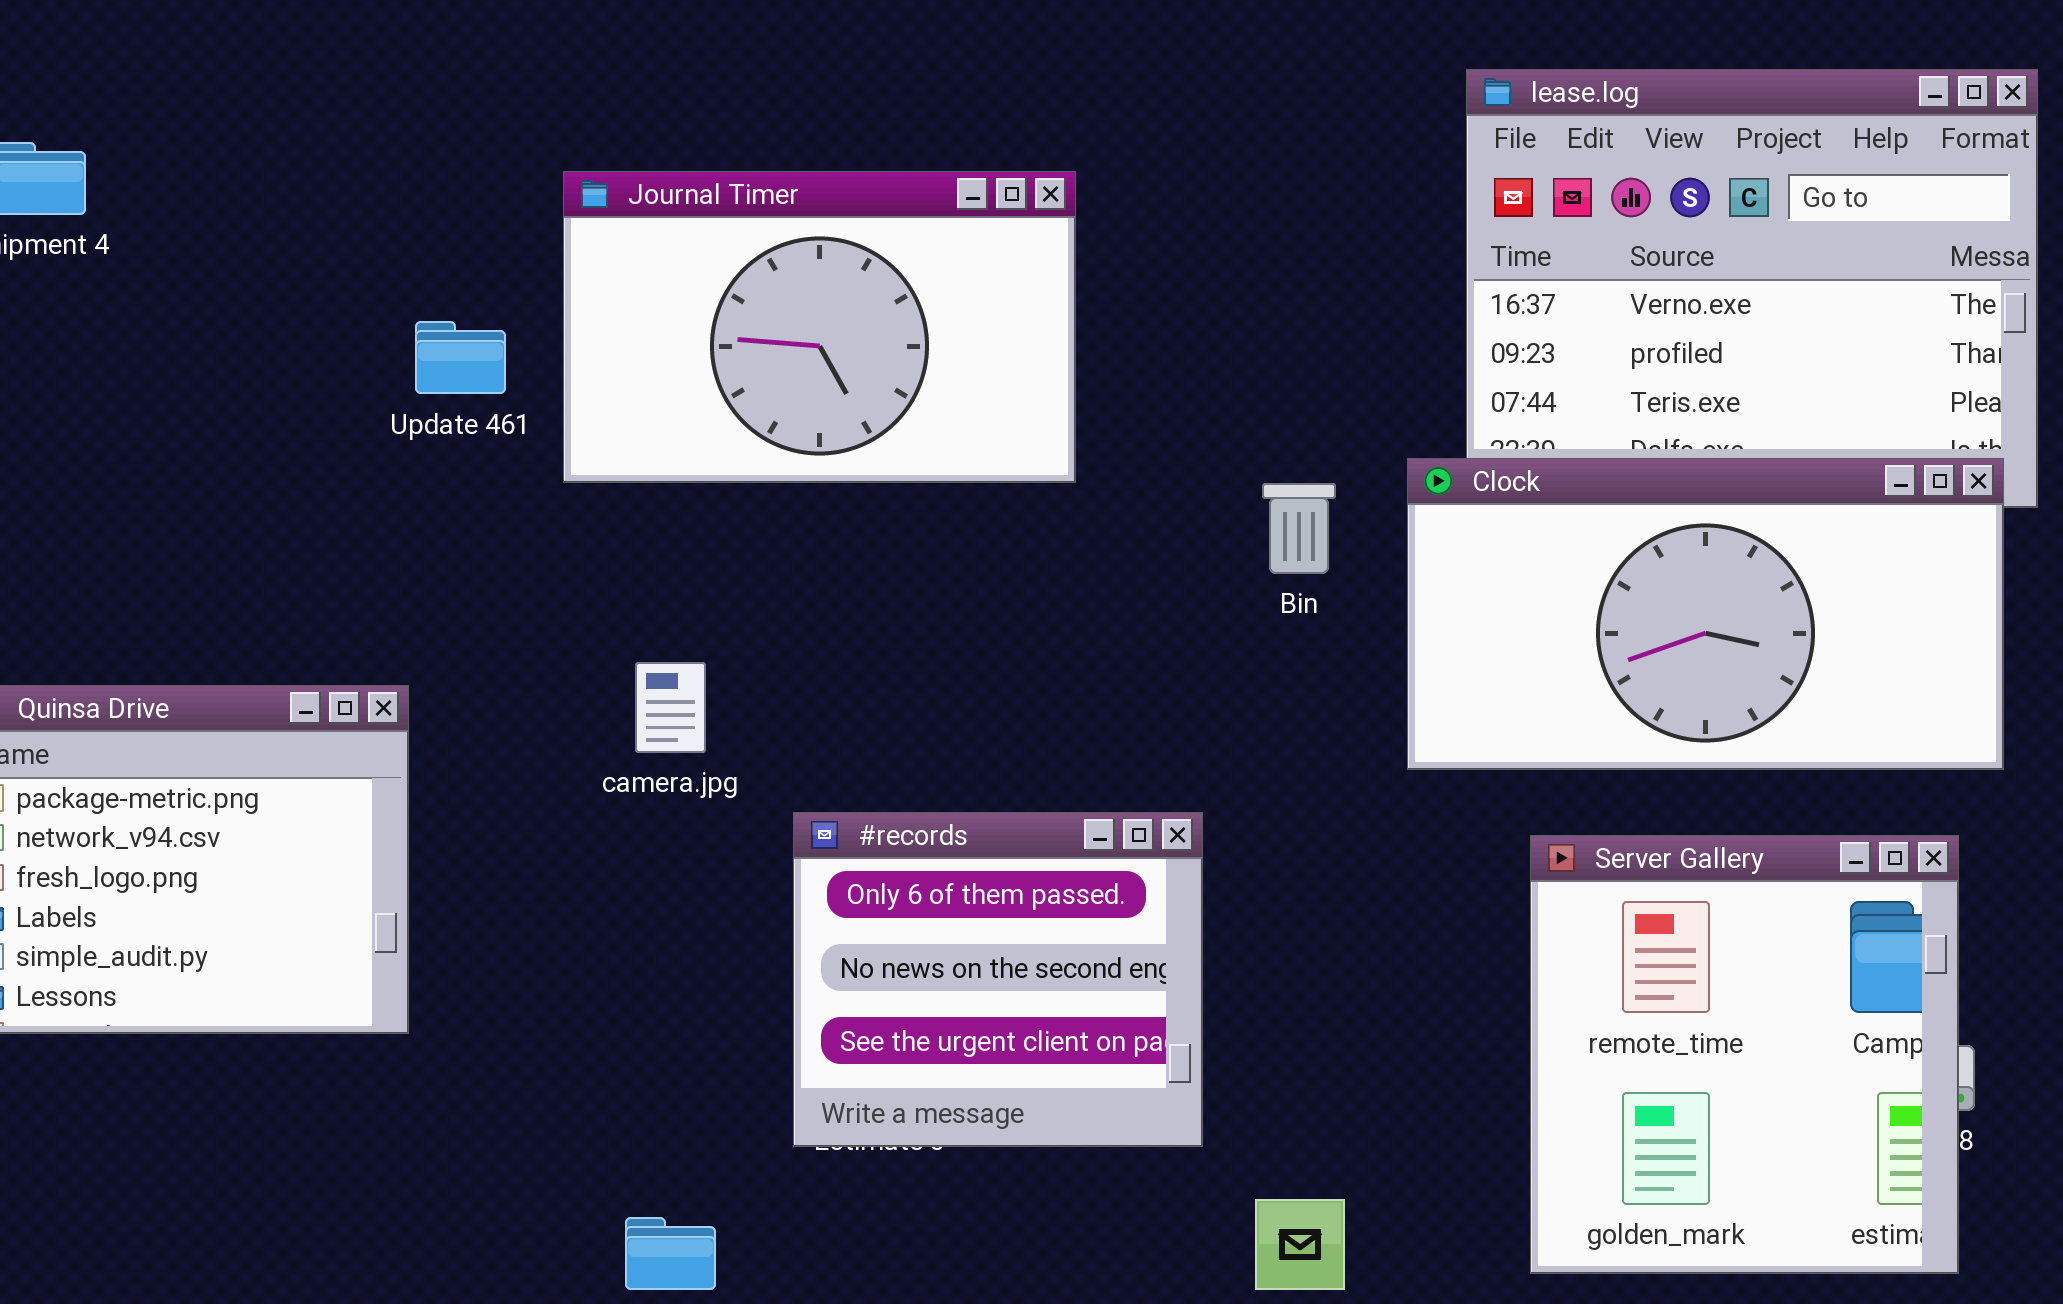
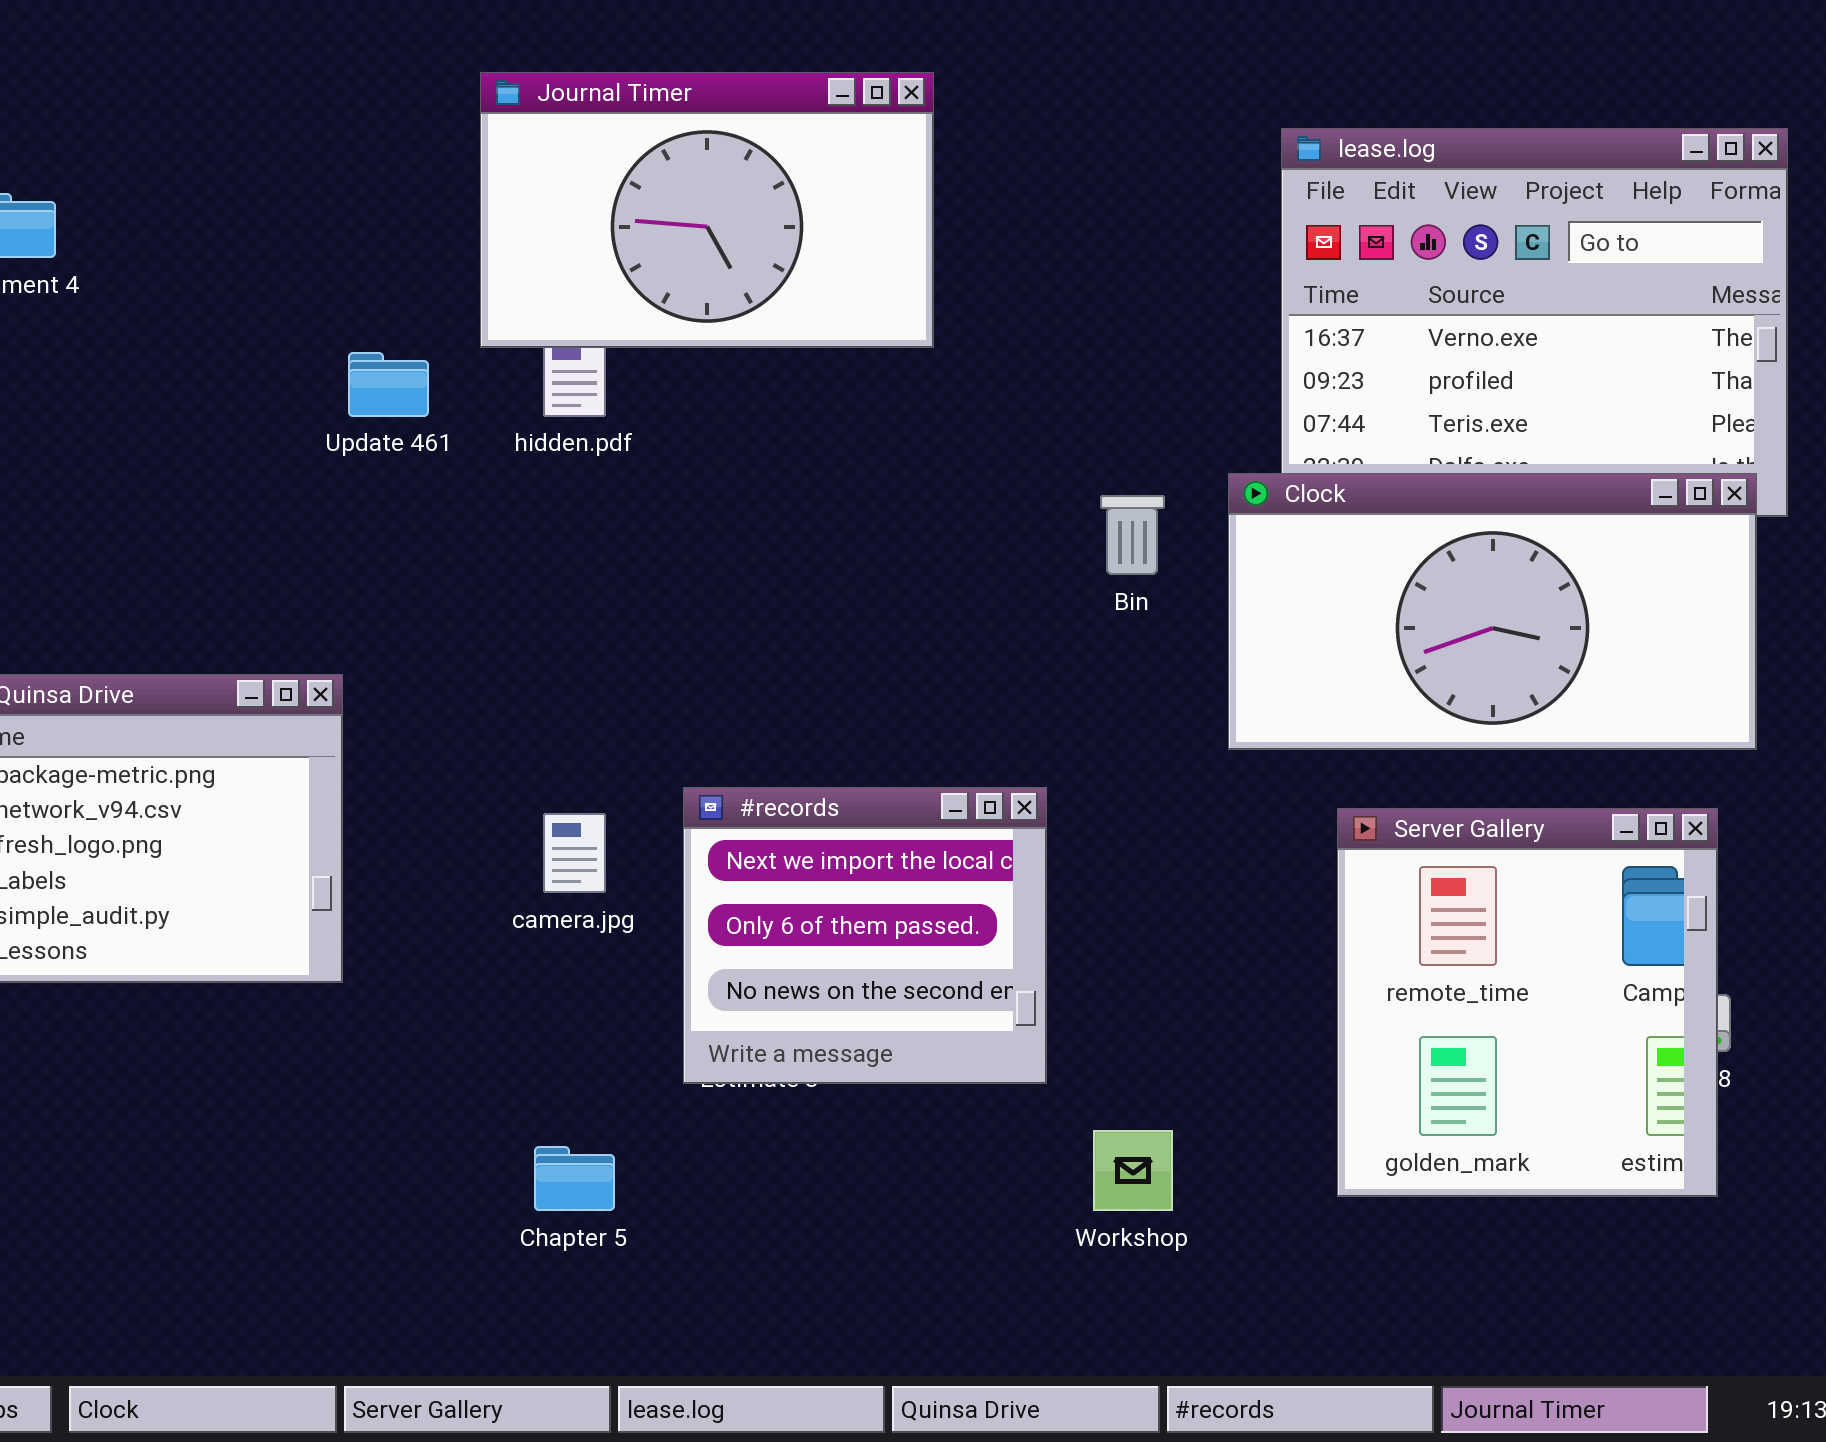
Journal Timer: [563,171,1076,483] -> [480,72,934,348], moved
camera.jpg: [635,662,706,753] -> [543,813,606,893], moved
#records: [793,812,1203,1147] -> [683,787,1047,1084], scrolled up 1 row

